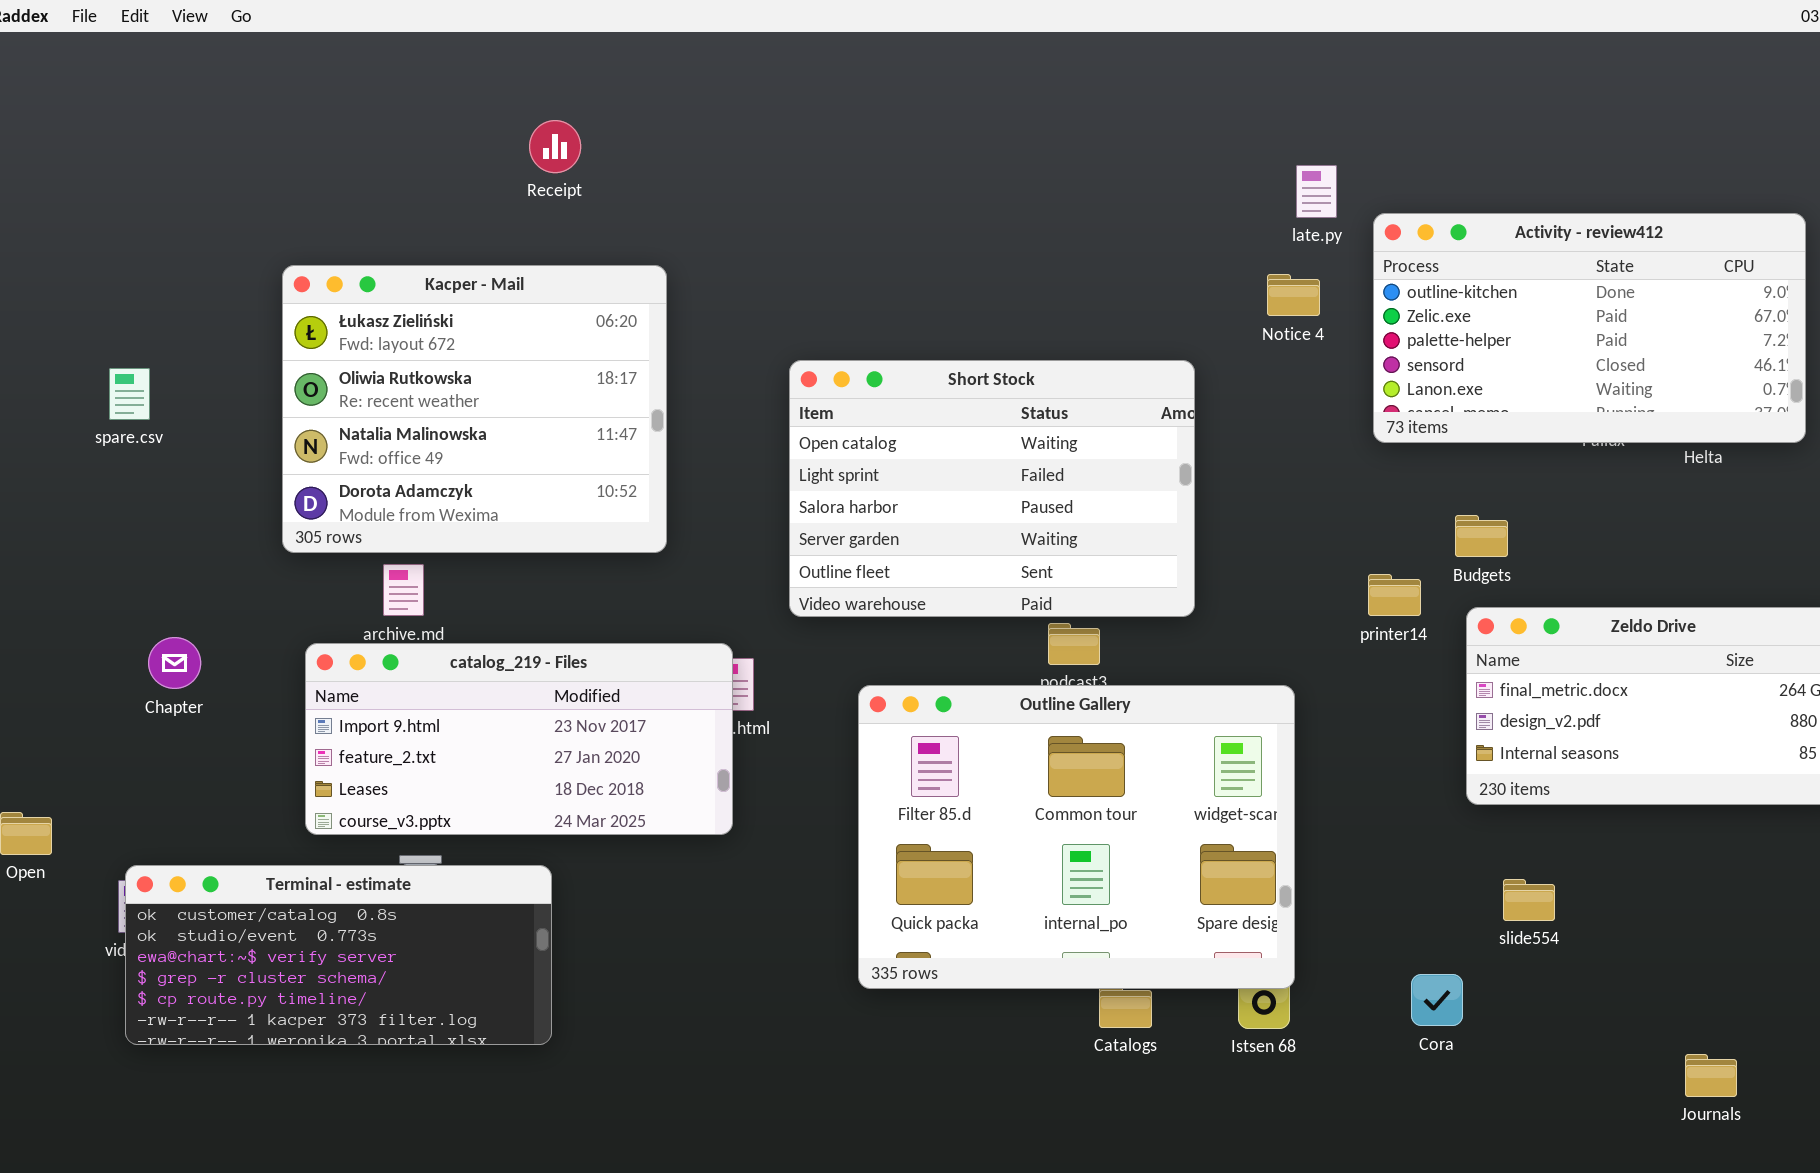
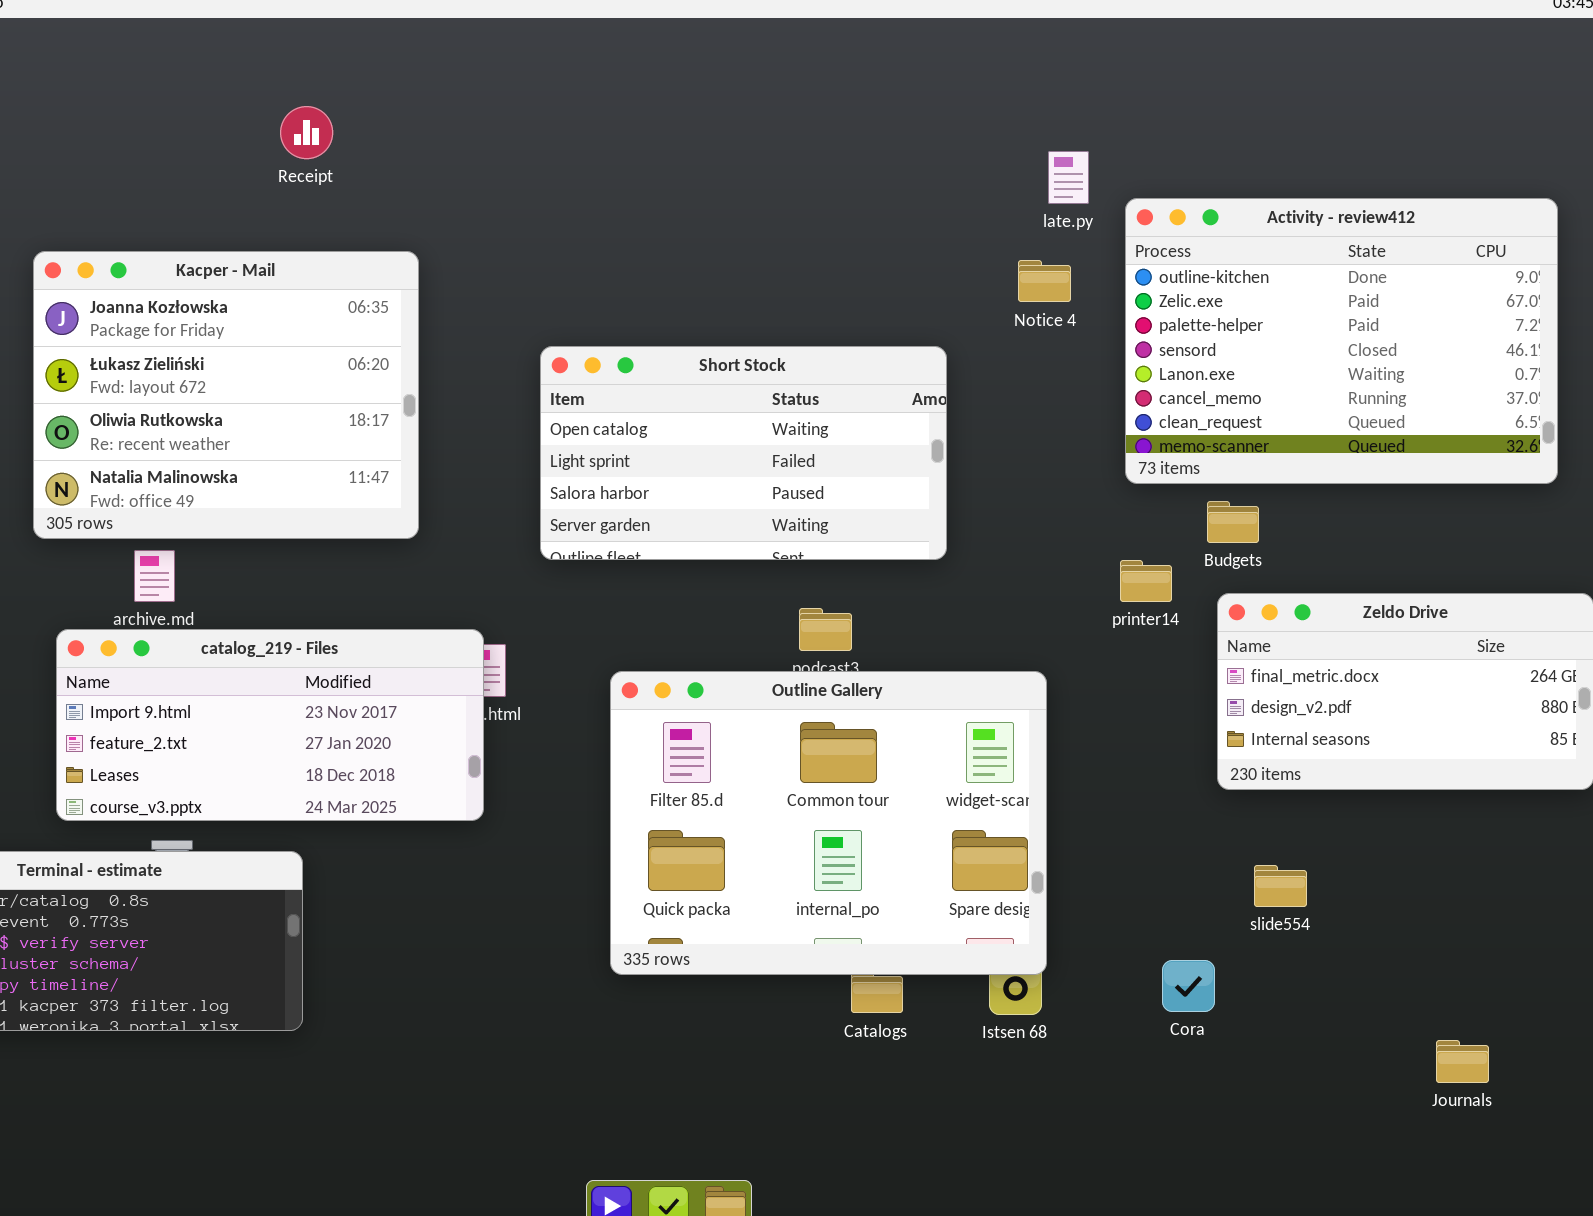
Activity - review412: [1373,213,1806,443] -> [1125,198,1558,484], resized
Kacper - Mail: [282,265,667,553] -> [33,251,419,539], scrolled up 1 row
Short Stock: [789,360,1195,617] -> [540,346,947,560], resized

